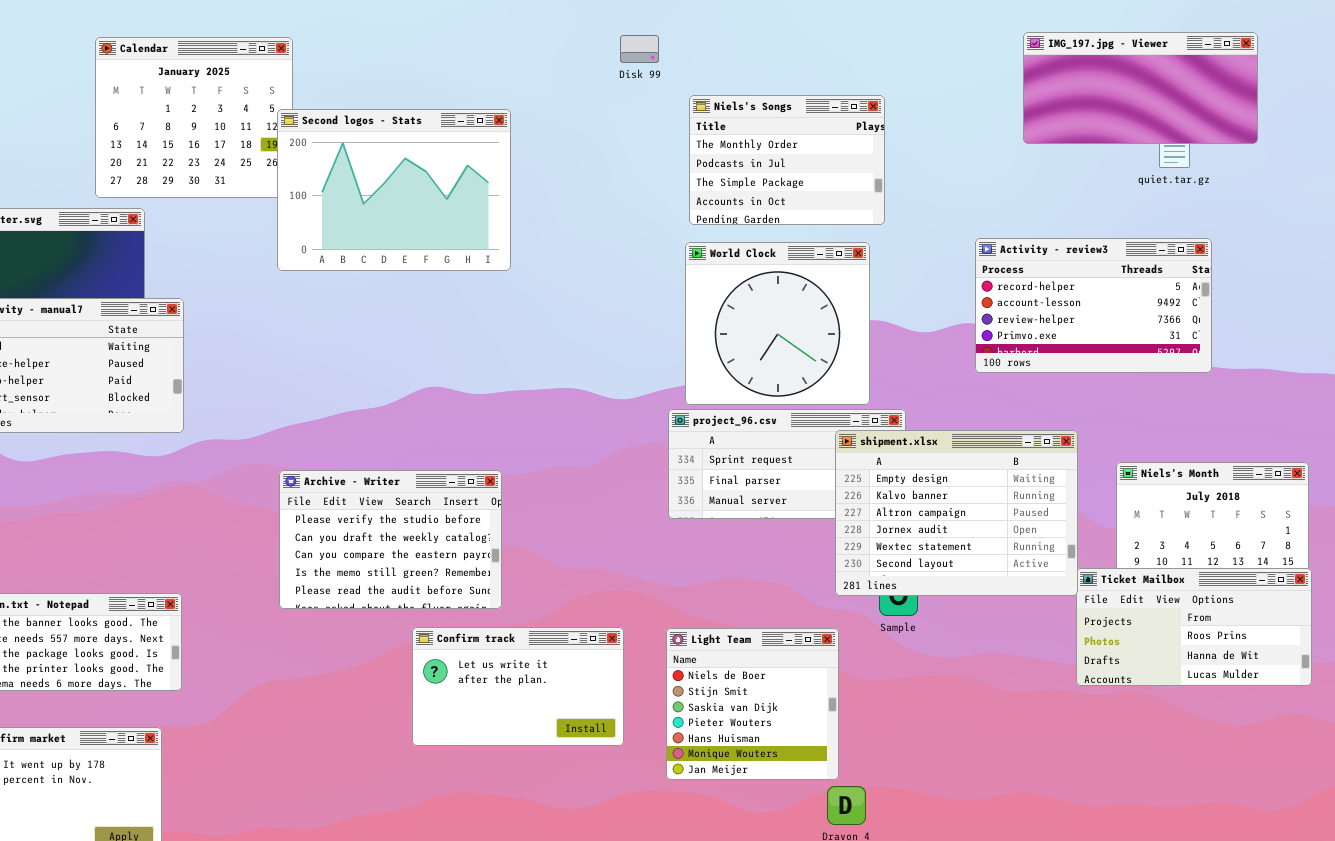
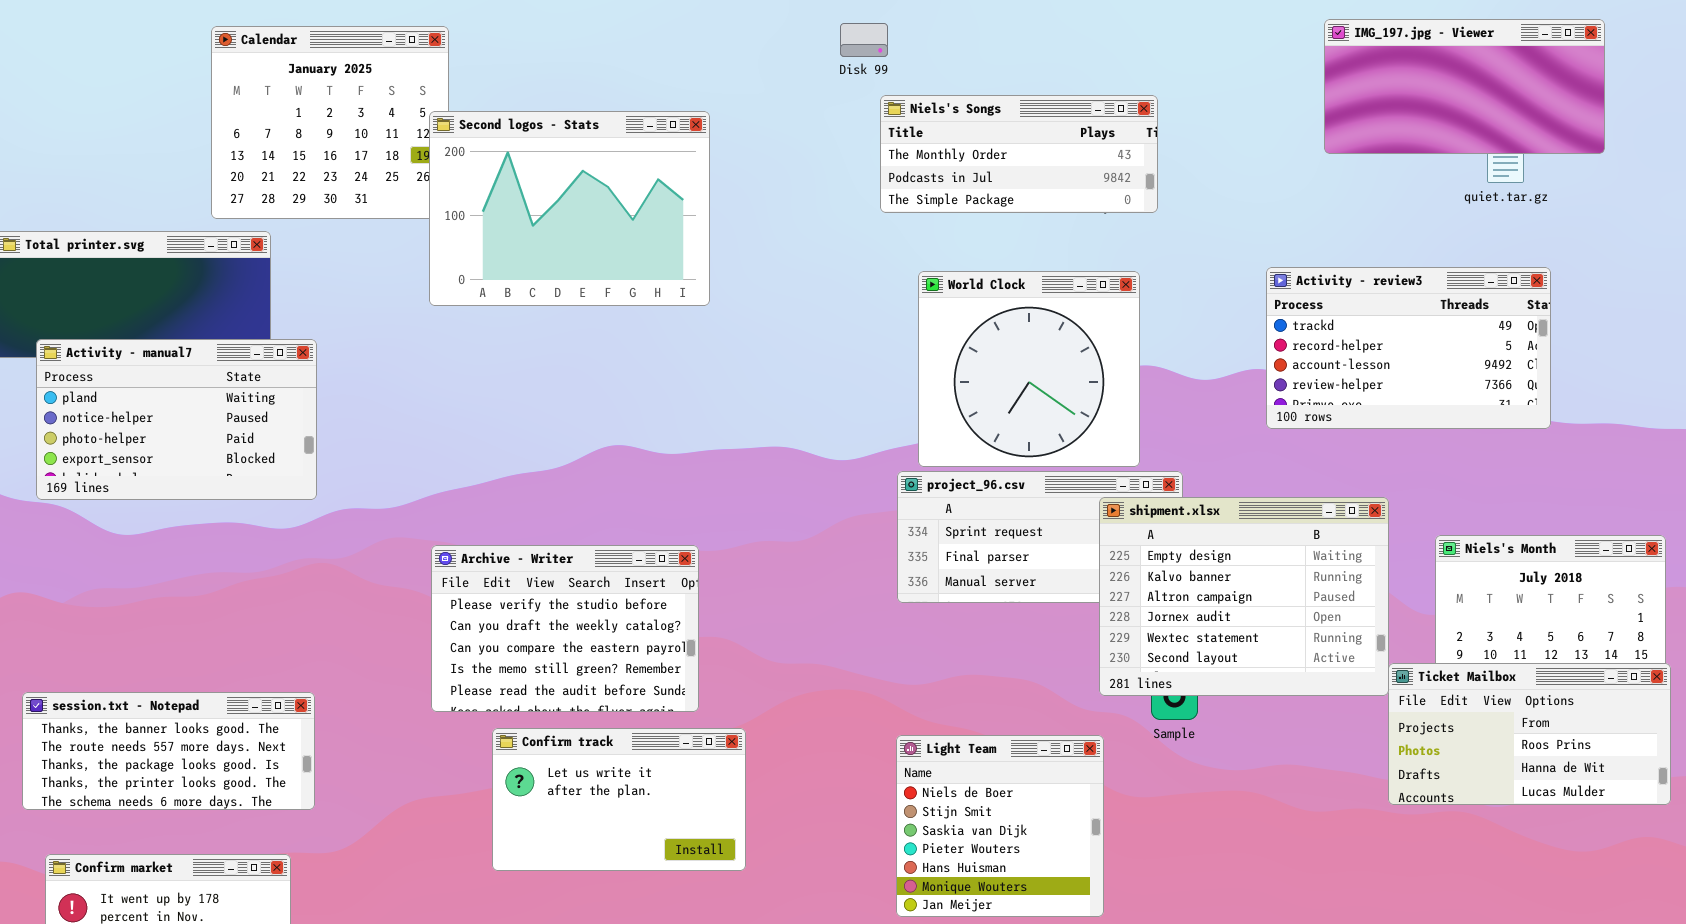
Niels's Songs: [689,95,885,225] -> [880,95,1158,213], resized
Activity - review3: [975,238,1212,373] -> [1266,267,1551,429], scrolled up 1 row
Confirm track: [412,627,624,746] -> [492,728,746,871], moved

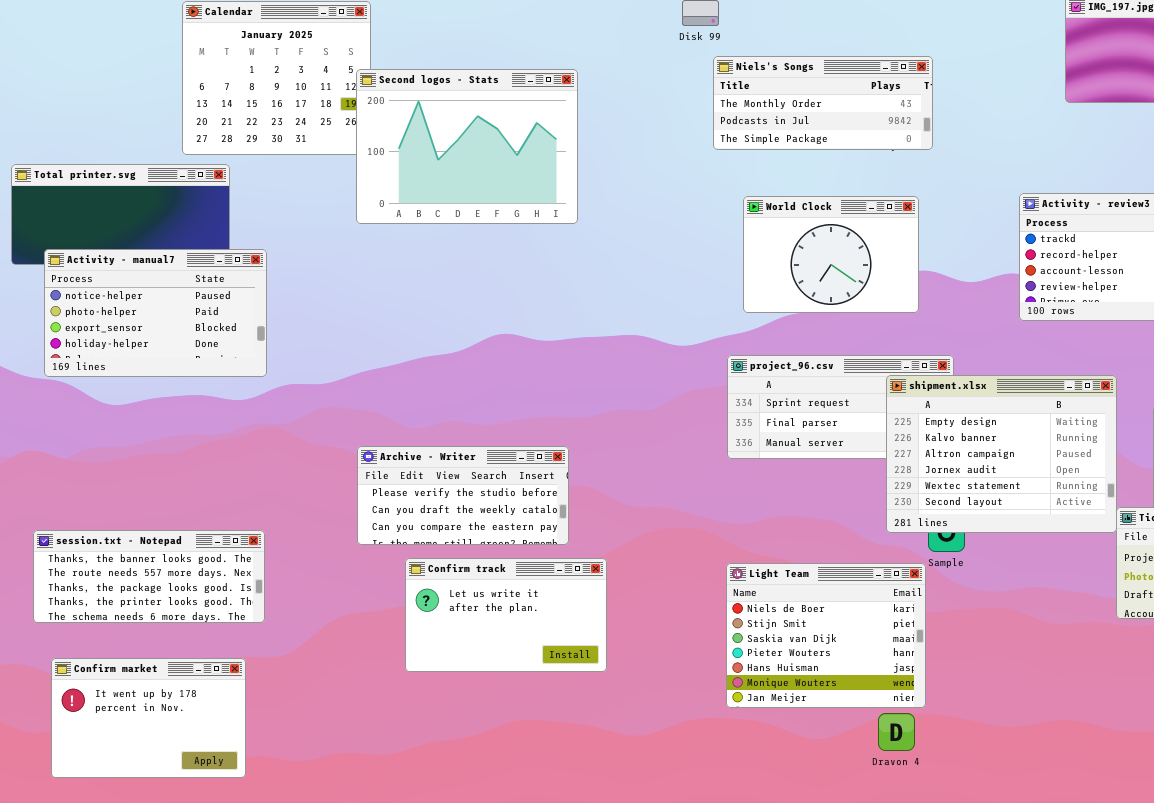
World Clock: [918,271,1140,467] -> [743,196,919,313], resized
Activity - manual7: [36,339,317,500] -> [44,249,267,377], scrolled down 1 row
Archive - Writer: [431,545,699,712] -> [357,446,569,545], resized
Light Team: [896,735,1104,917] -> [726,563,926,708], resized

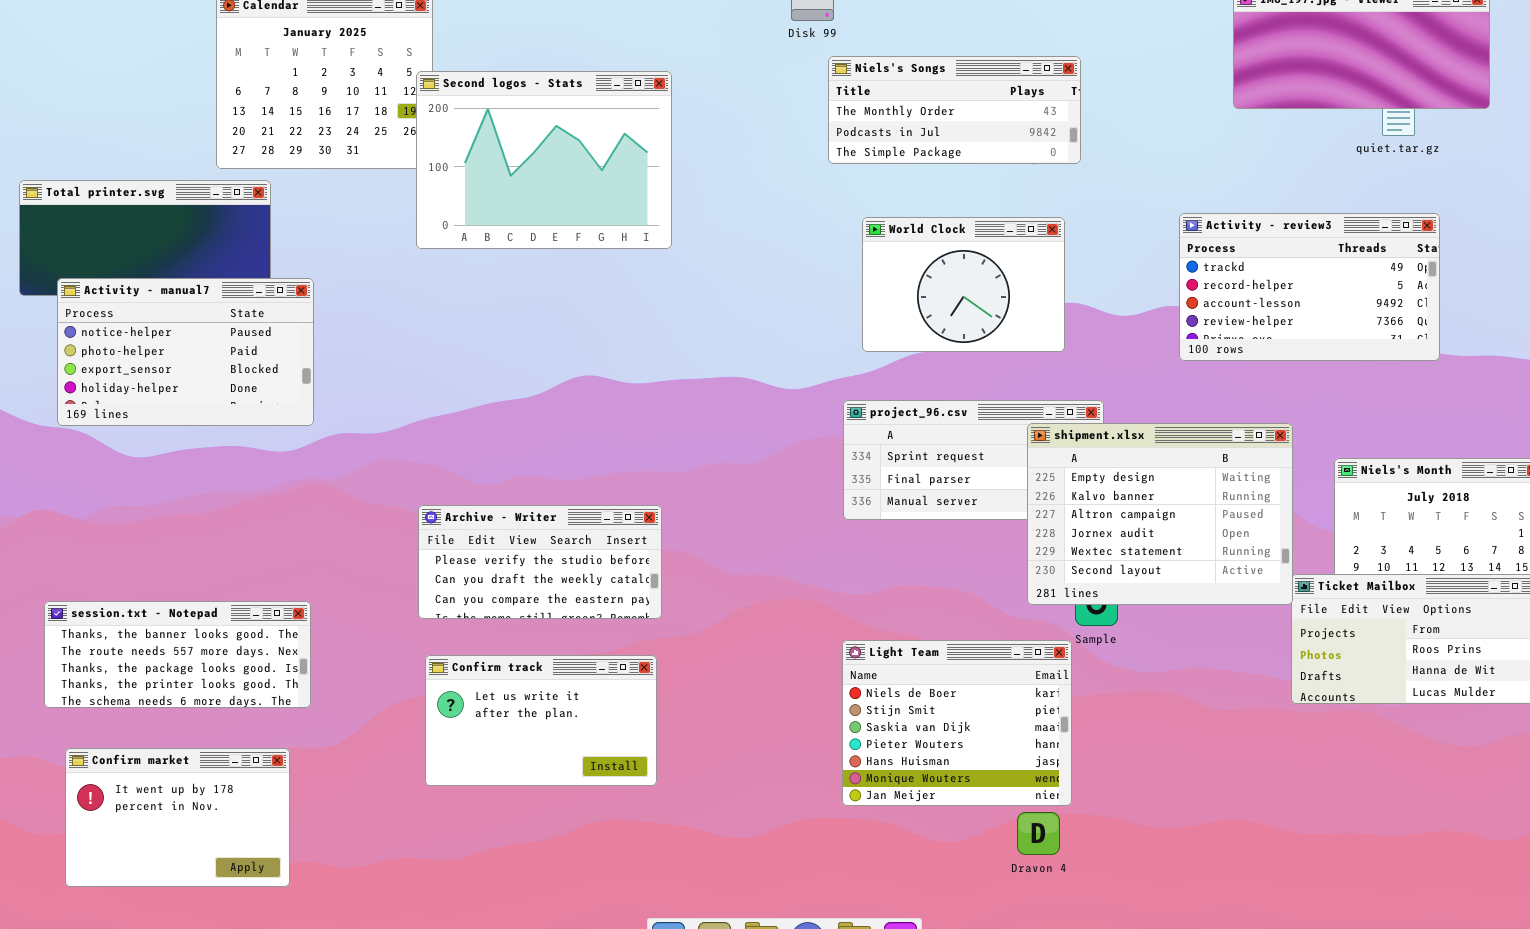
Confirm track: [405,558,607,672] -> [425,655,657,786], moved

